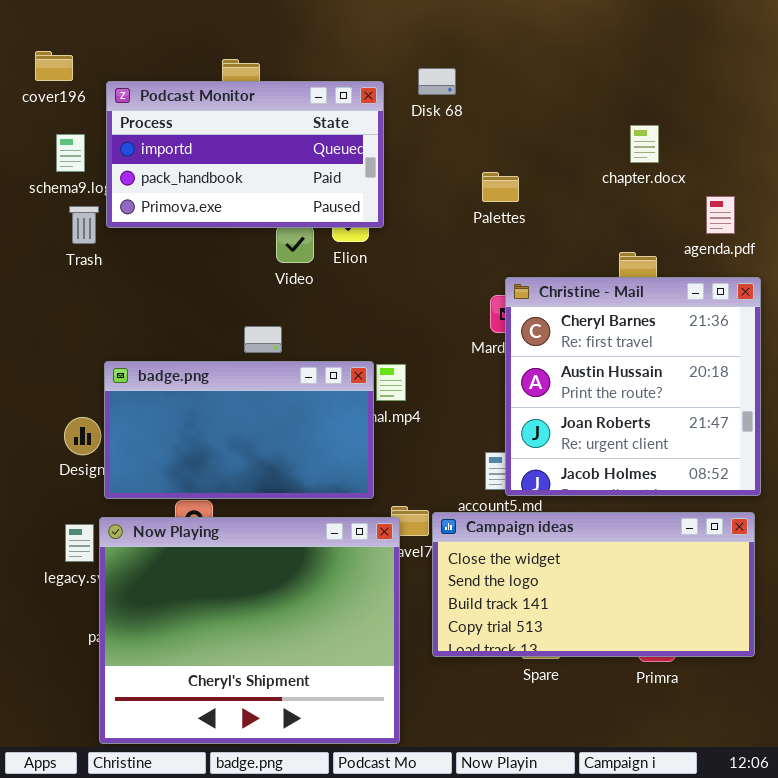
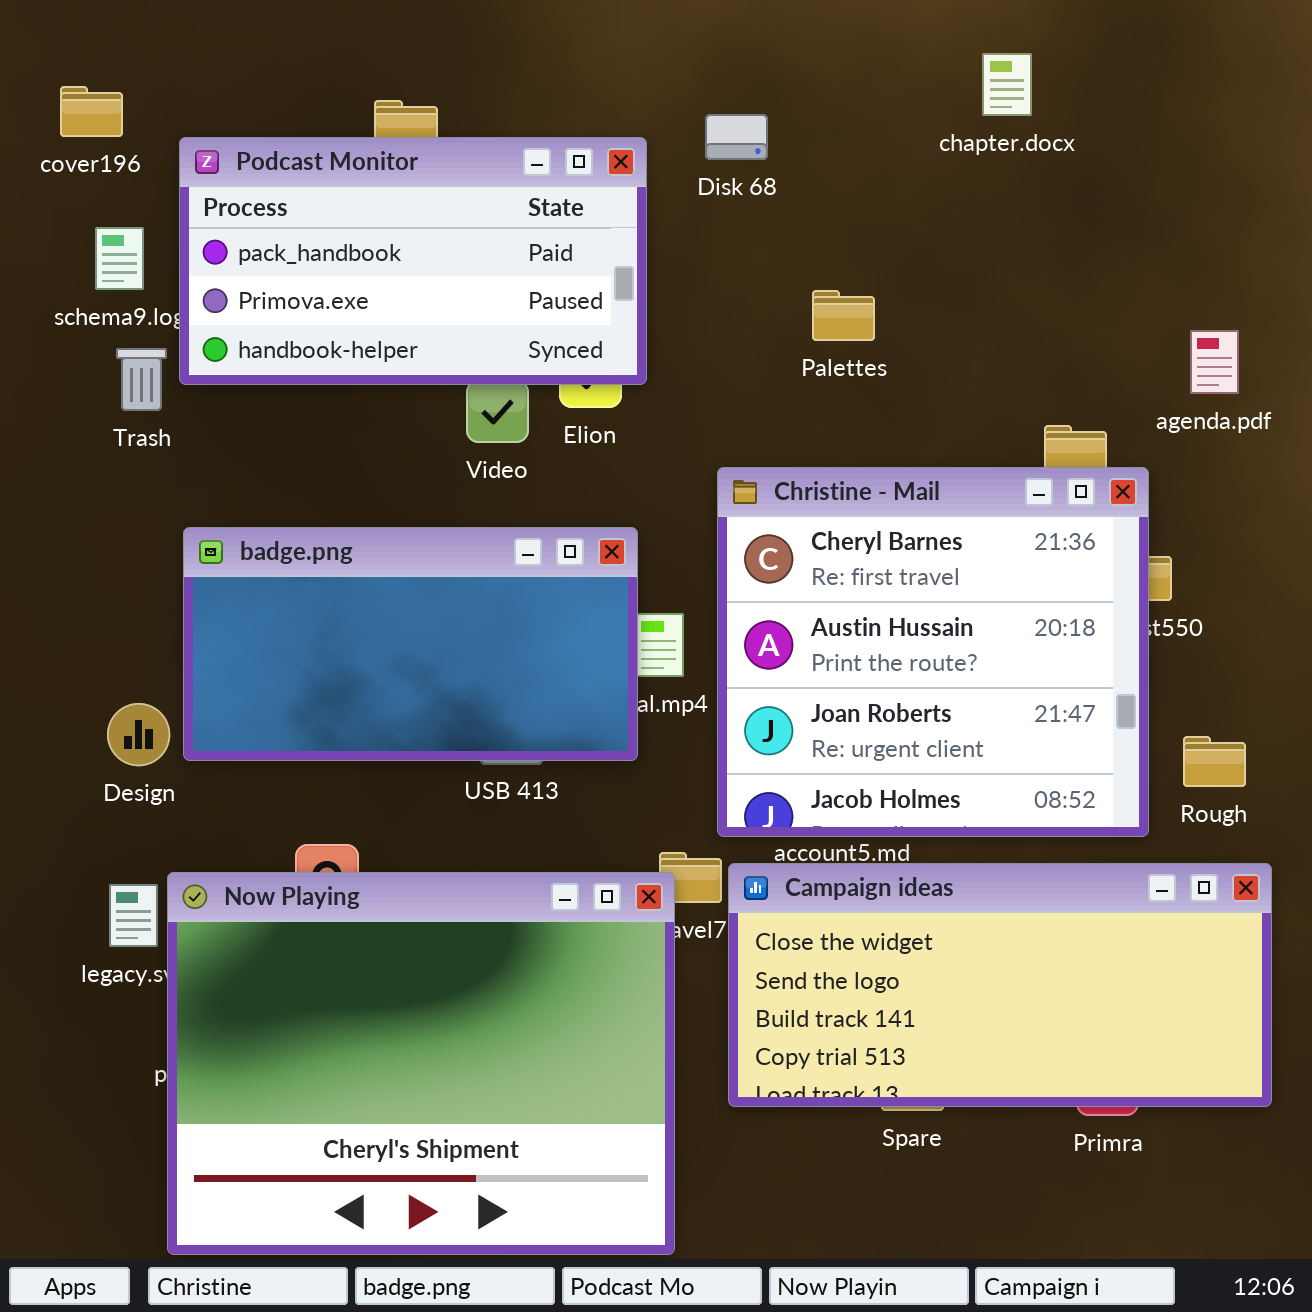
Podcast Monitor: [106,81,384,228] -> [179,137,647,385], scrolled down 1 row
chapter.docx: [630,125,659,163] -> [982,53,1032,116], moved
Christine - Mail: [505,277,761,496] -> [717,467,1149,837], moved
badge.png: [104,361,374,499] -> [183,527,638,761], moved

